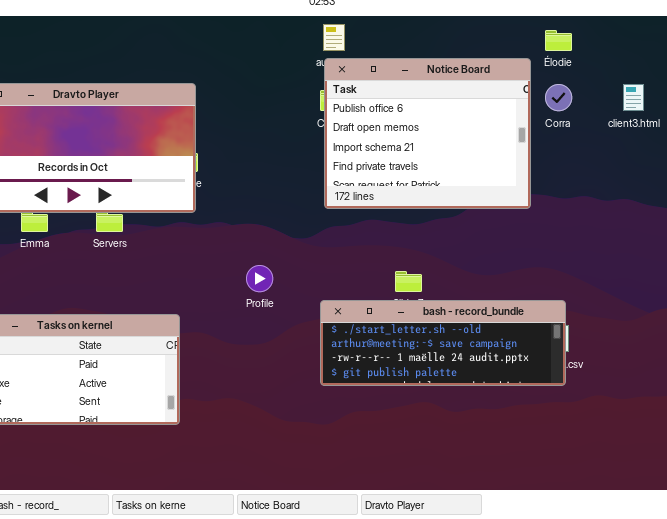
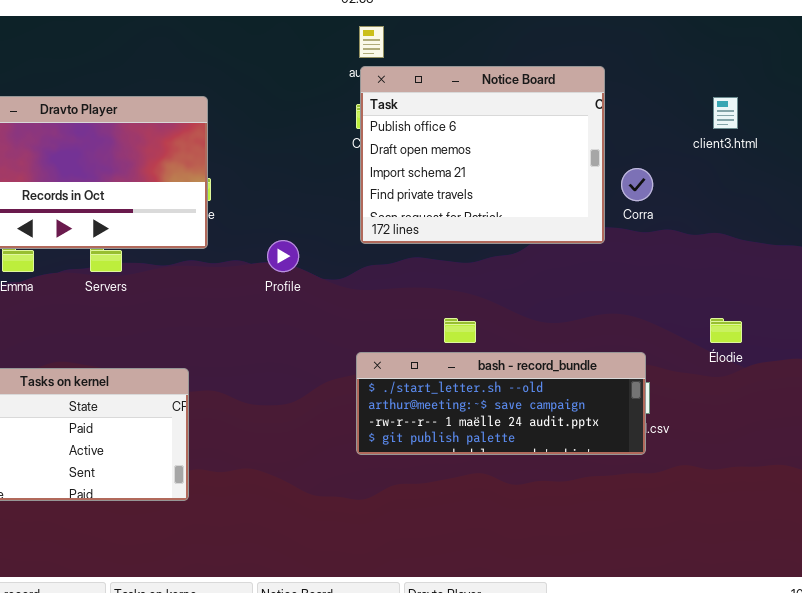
Élodie: [545,30,572,51] -> [710,318,742,343], moved
Corra: [545,84,572,111] -> [621,168,653,201], moved
Profile: [246,265,273,292] -> [267,240,299,272], moved

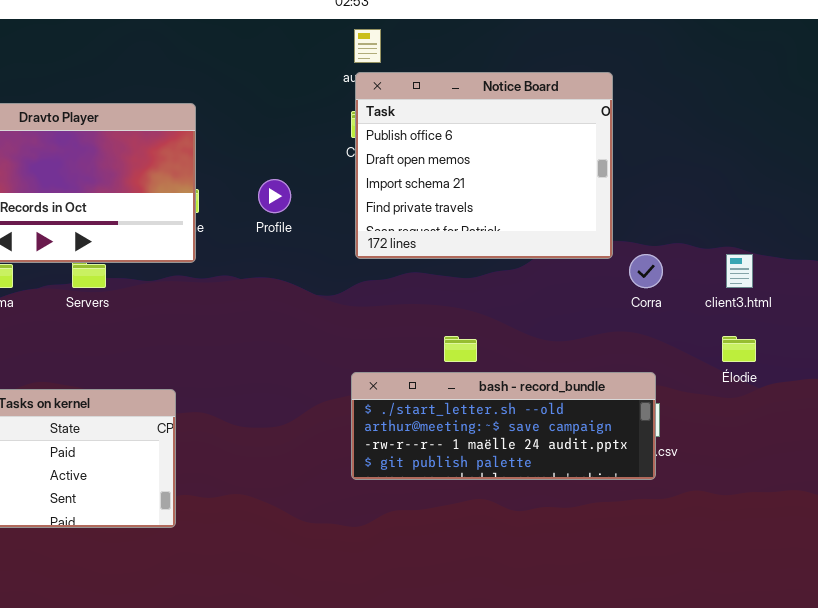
client3.html: [713,97,738,129] -> [726,254,753,288], moved
Corra: [621,168,653,201] -> [629,254,663,288], moved
Profile: [267,240,299,272] -> [258,179,291,213], moved

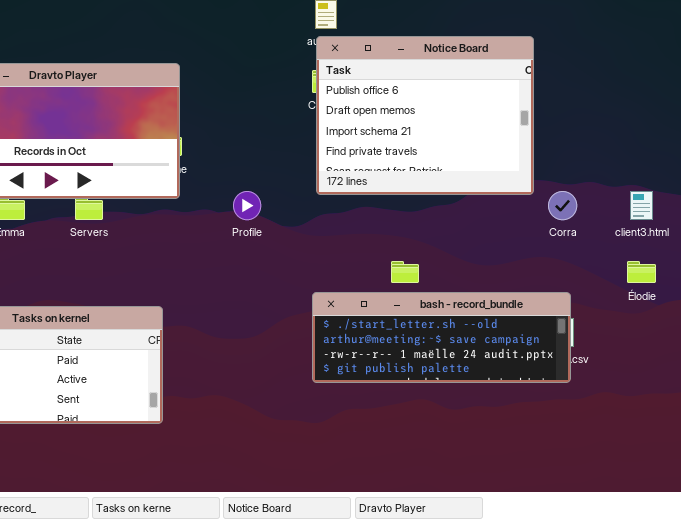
Profile: [258,179,291,213] -> [233,191,261,220], moved

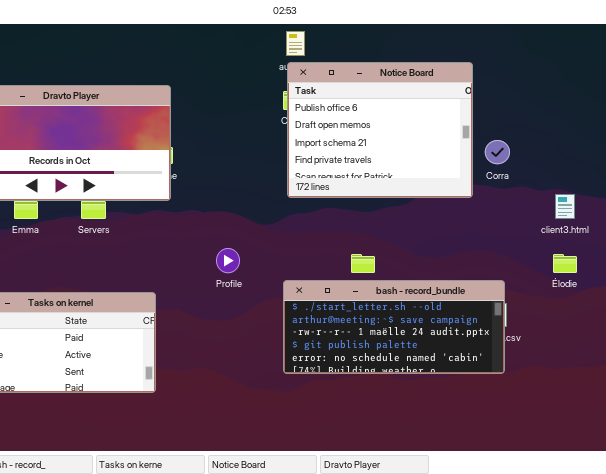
Profile: [233,191,261,220] -> [216,248,240,273], moved
Corra: [548,191,577,220] -> [485,140,510,164], moved
bash - record_bundle: [312,292,571,383] -> [283,280,505,374], resized

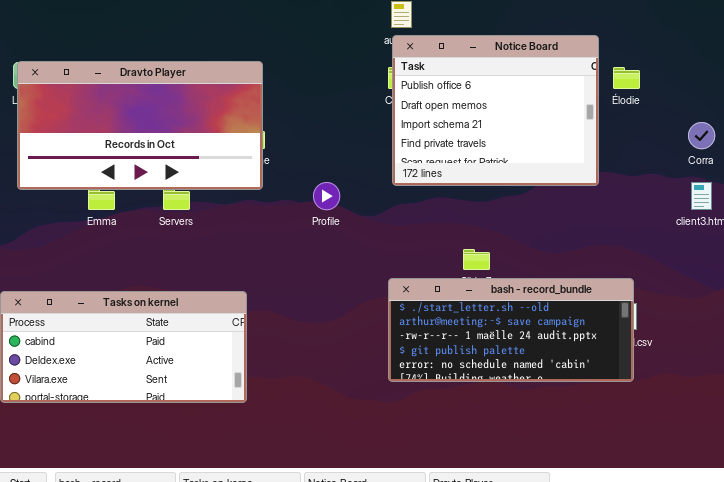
Corra: [485,140,510,164] -> [688,122,715,149], moved
Profile: [216,248,240,273] -> [313,182,340,210], moved
Élodie: [553,254,577,273] -> [613,67,640,89], moved

